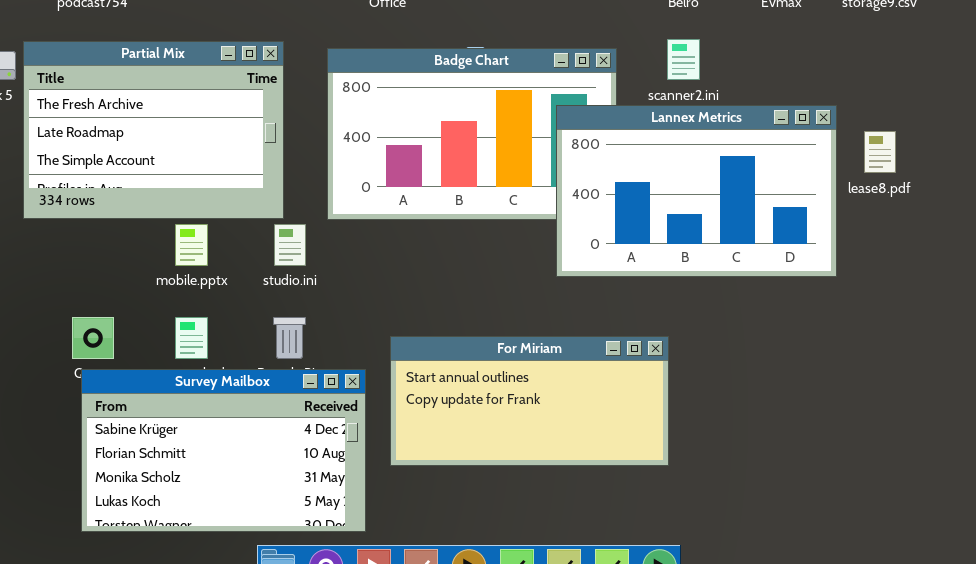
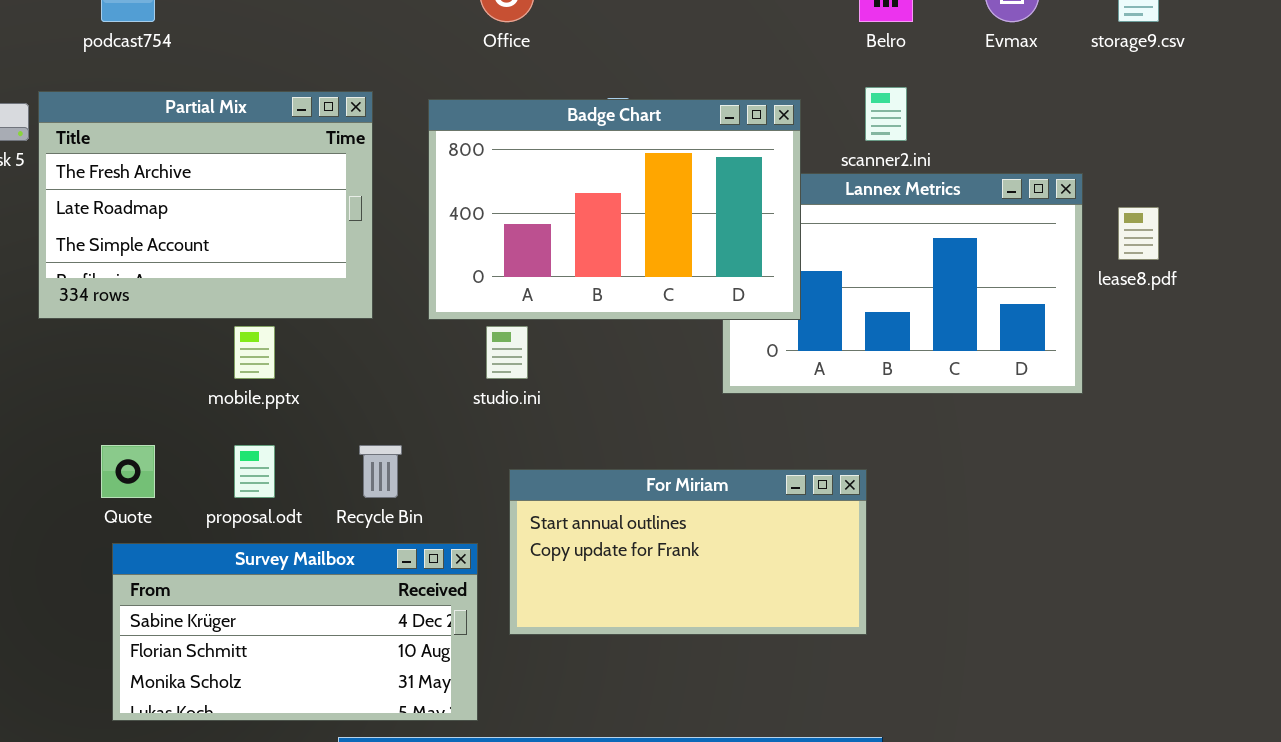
Badge Chart: [327,48,617,220] -> [428,99,801,320], raised
studio.ini: [274,224,306,266] -> [486,326,528,379], moved
Survey Mailbox: [81,369,366,532] -> [112,543,478,721], resized

